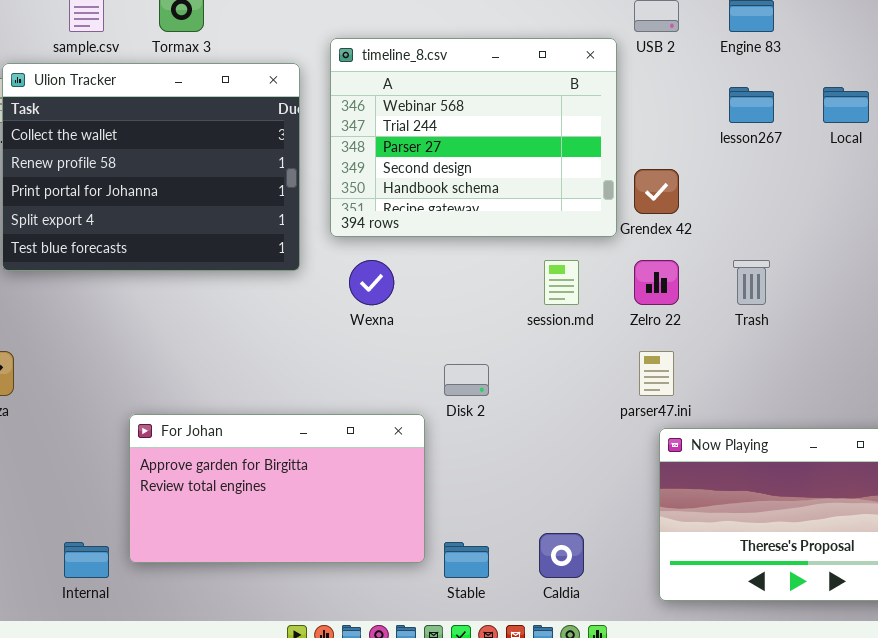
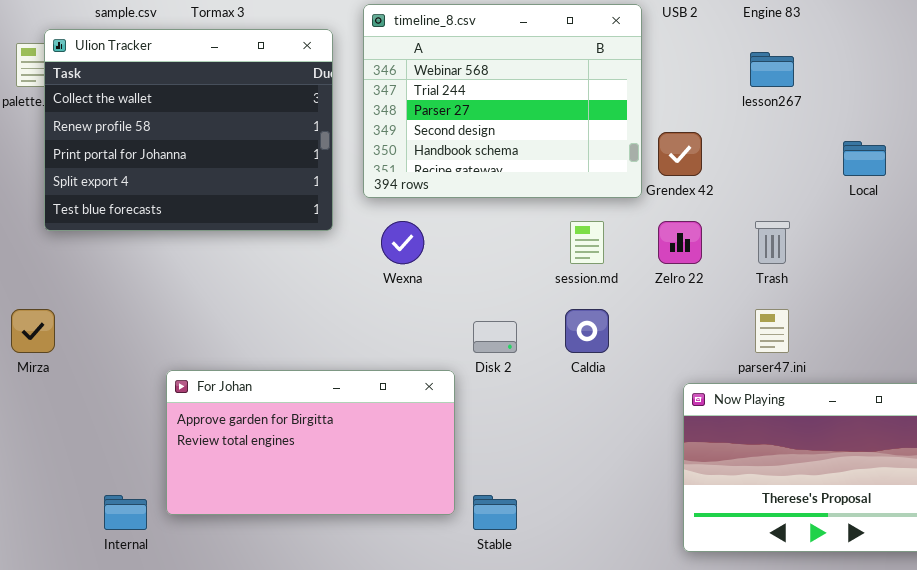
Local: [823,87,869,123] -> [843,141,886,176], moved
parser47.ini: [639,351,674,396] -> [755,309,789,353], moved
Caldia: [539,533,584,578] -> [565,309,609,353], moved

